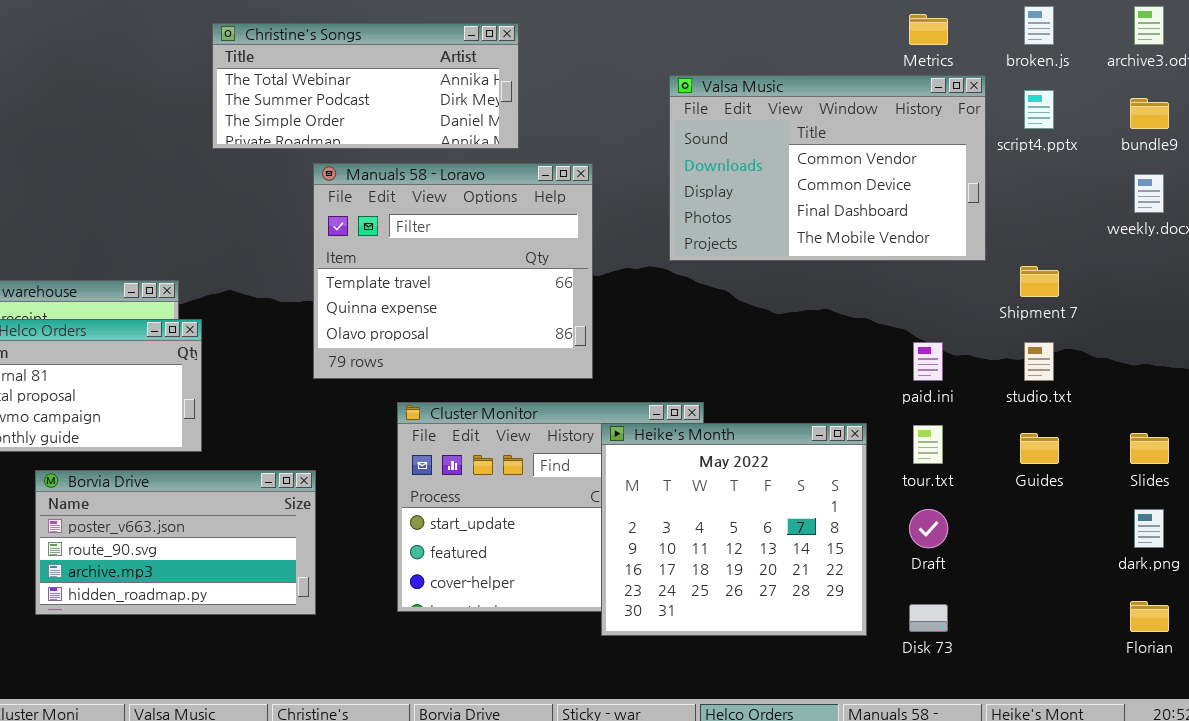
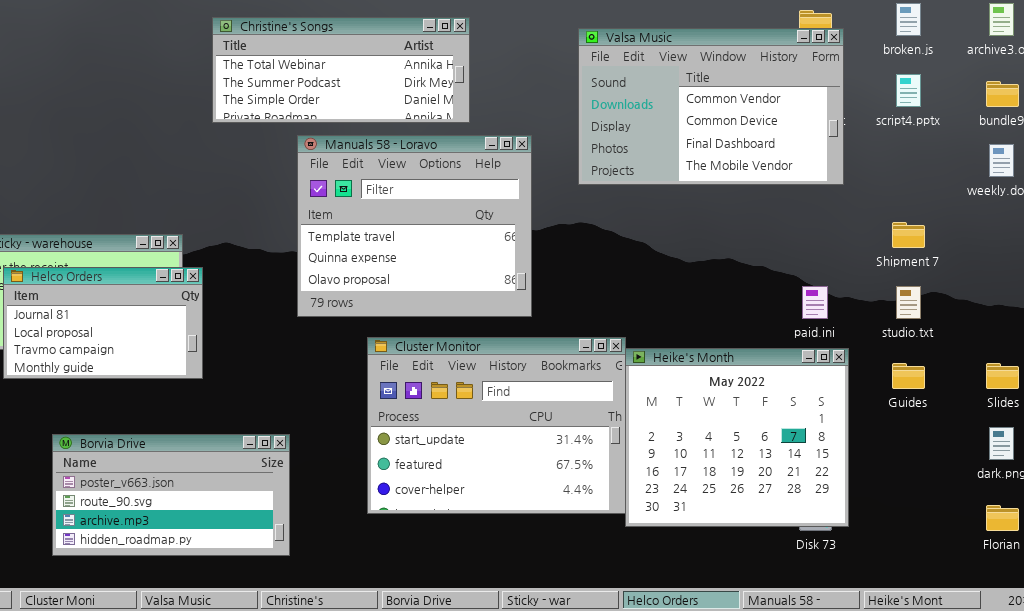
Valsa Music: [669,75,986,261] -> [578,28,844,185], moved
Heike's Month: [601,423,867,636] -> [625,348,849,527], moved
Borvia Drive: [35,470,316,615] -> [52,434,290,556], moved

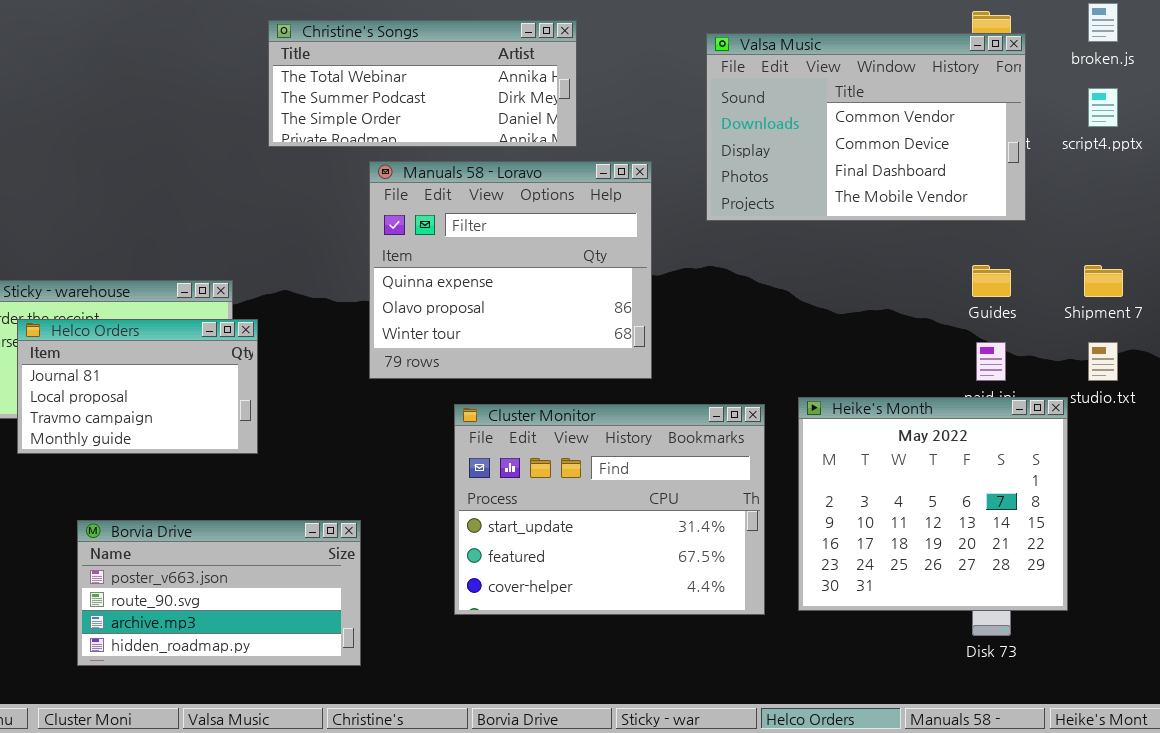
Manuals 58 - Loravo: [297,135,532,317] -> [369,161,652,379], scrolled down 1 row
Heike's Month: [625,348,849,527] -> [798,397,1068,611], moved
Guides: [892,363,925,389] -> [972,265,1011,297], moved

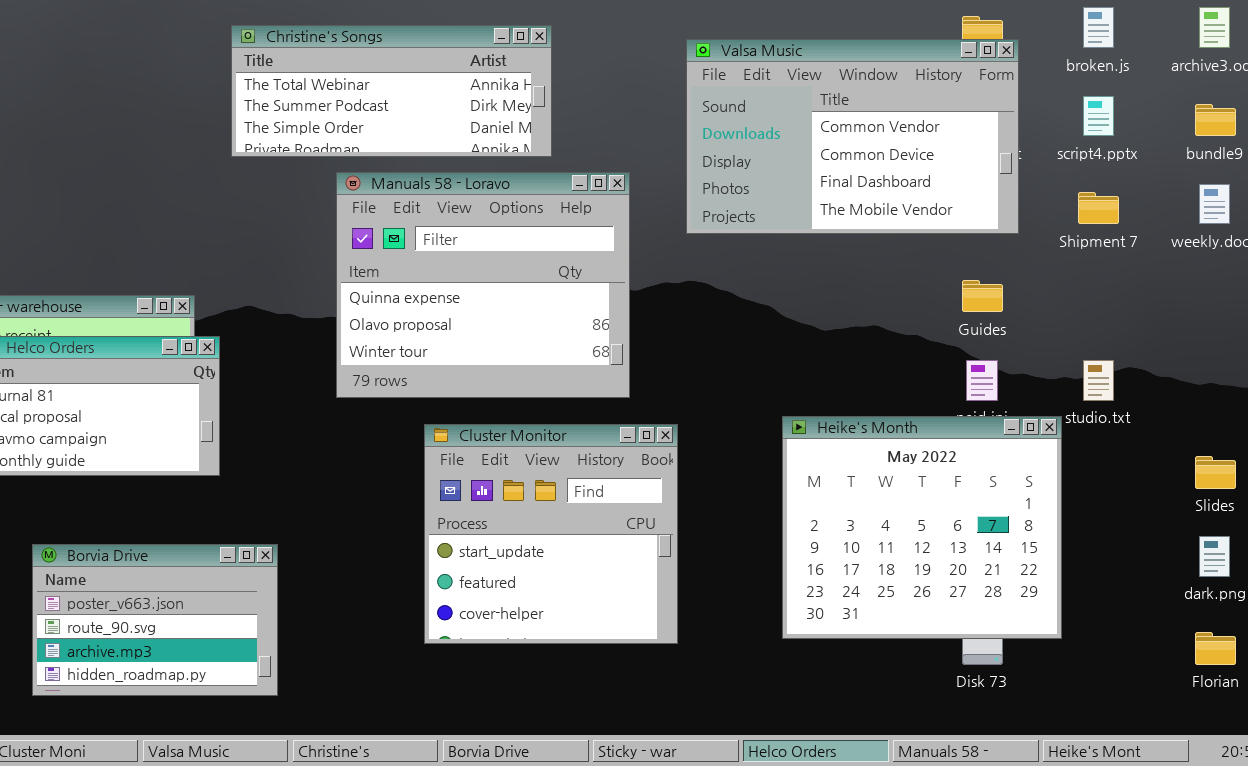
Shipment 7: [1084,265,1123,297] -> [1078,192,1119,224], moved
Cluster Monitor: [454,404,765,615] -> [424,424,678,644], resized
Borvia Drive: [77,520,361,666] -> [32,544,278,696], resized

